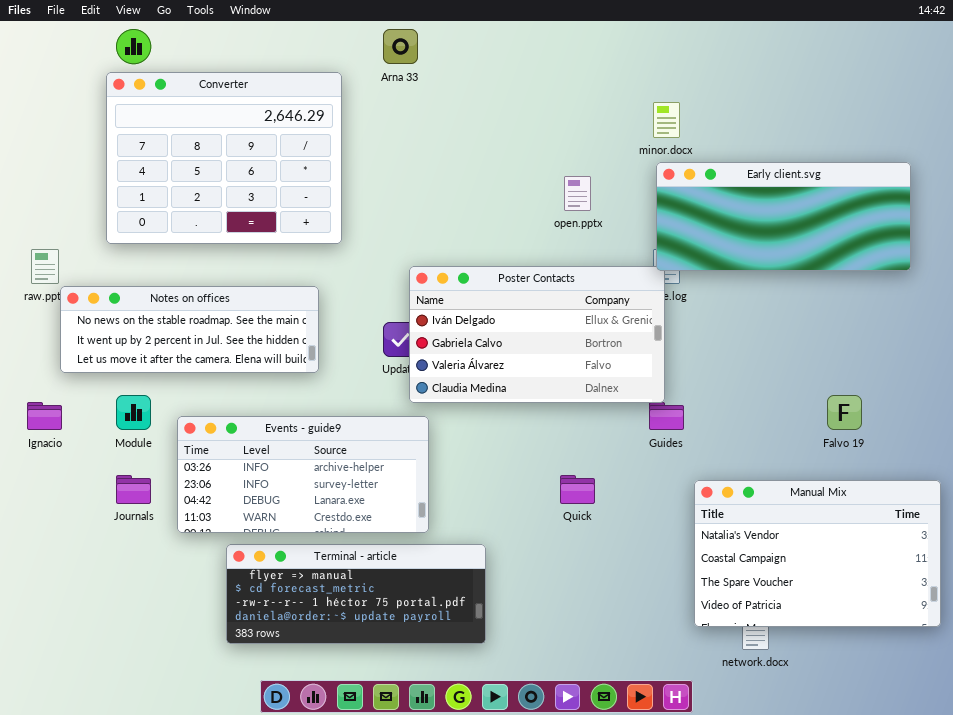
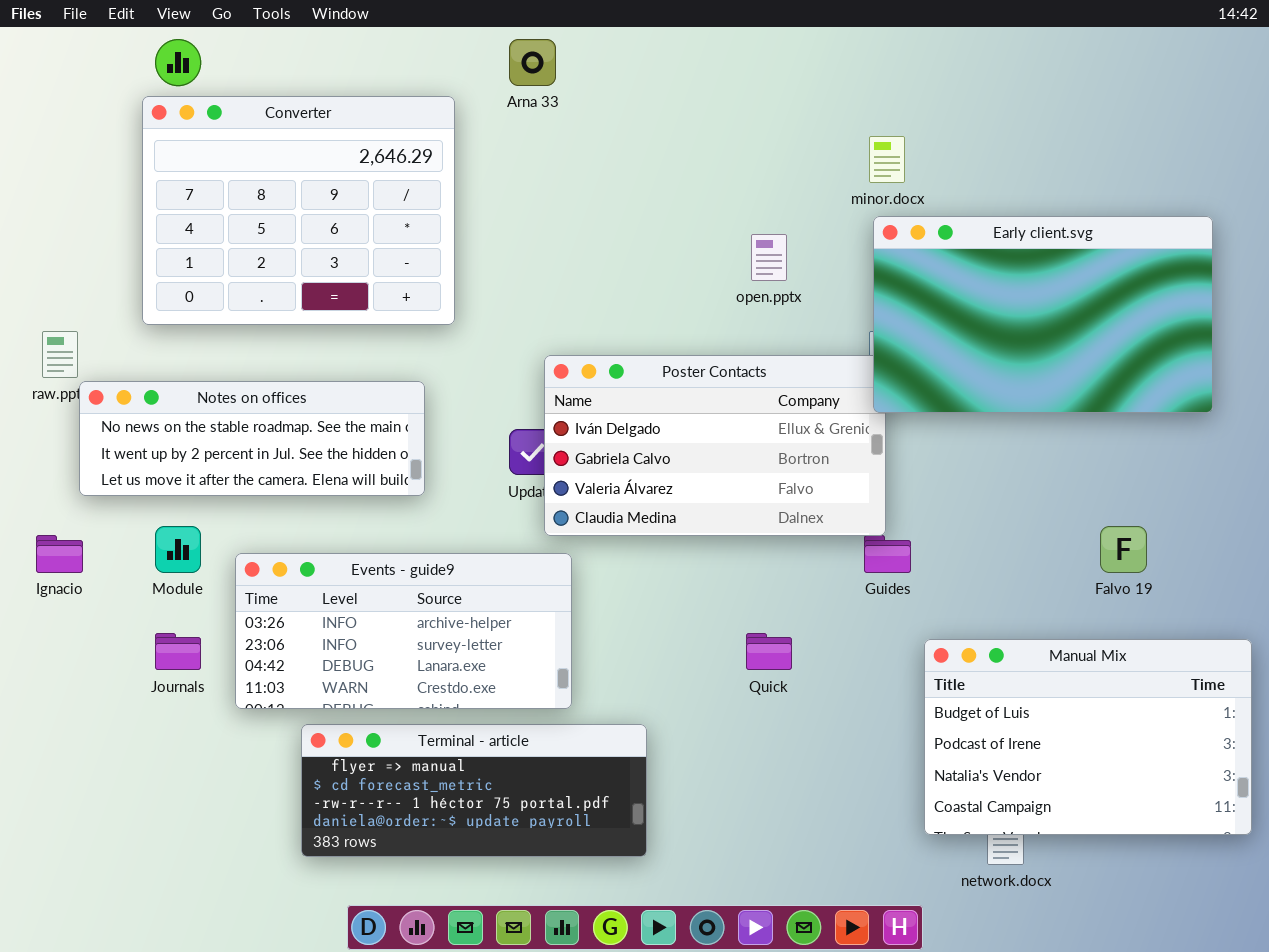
Early client.svg: [656,162,911,271] -> [873,216,1213,413], resized
Manual Mix: [694,480,941,627] -> [924,639,1252,835], scrolled up 2 rows

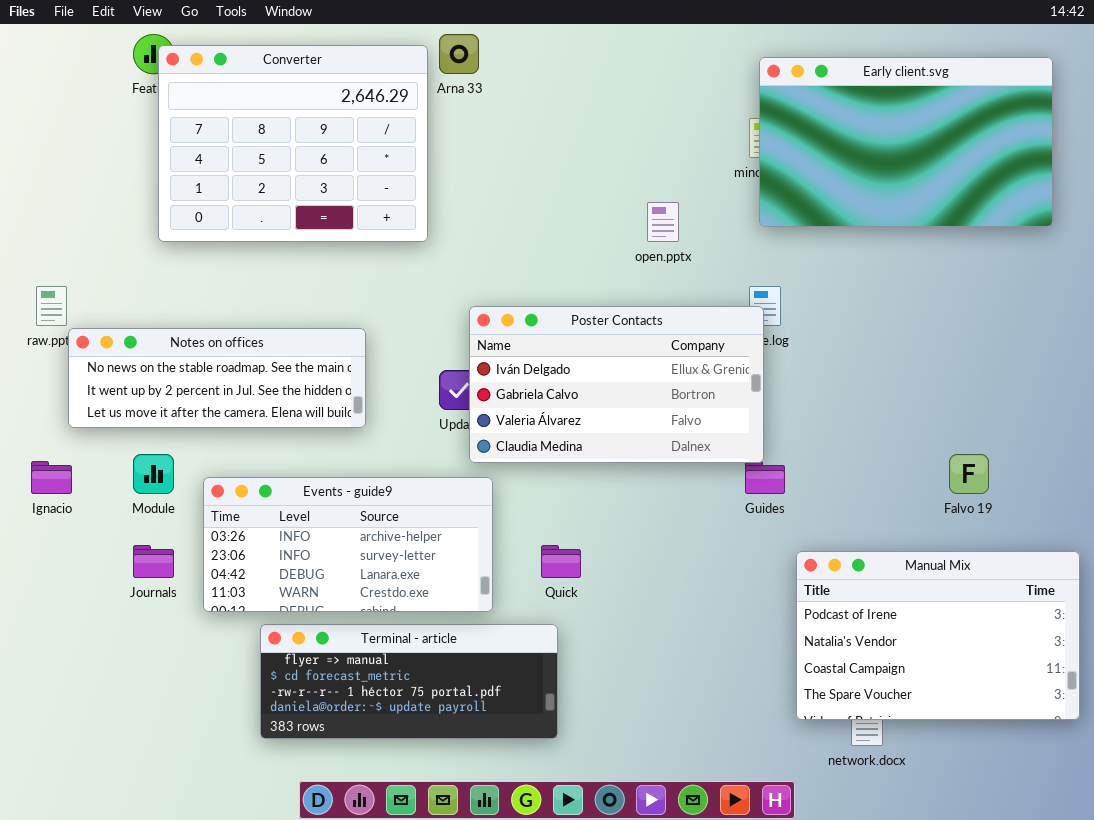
Converter: [142,96,455,325] -> [158,45,428,242], moved
Early client.svg: [873,216,1213,413] -> [759,57,1053,227], moved
Quick: [746,633,792,670] -> [541,545,581,578], moved
Manual Mix: [924,639,1252,835] -> [796,551,1080,720], scrolled down 1 row

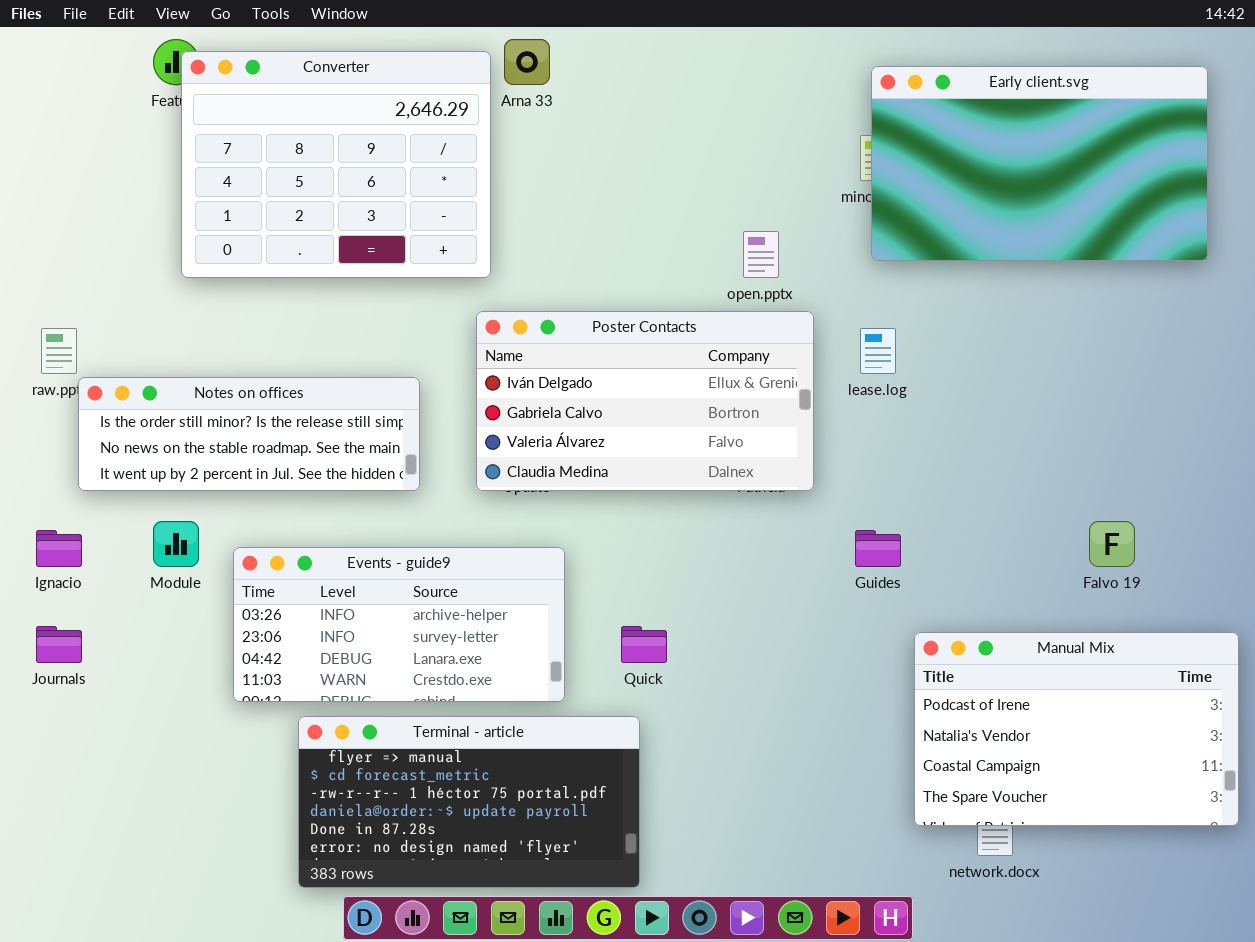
Poster Contacts: [469,306,764,463] -> [476,311,814,491], moved
Notes on offices: [68,328,366,428] -> [78,377,420,491], scrolled up 1 row
Journals: [133,545,174,578] -> [36,626,82,663], moved
Terminal - article: [260,624,558,739] -> [298,716,640,888], resized

